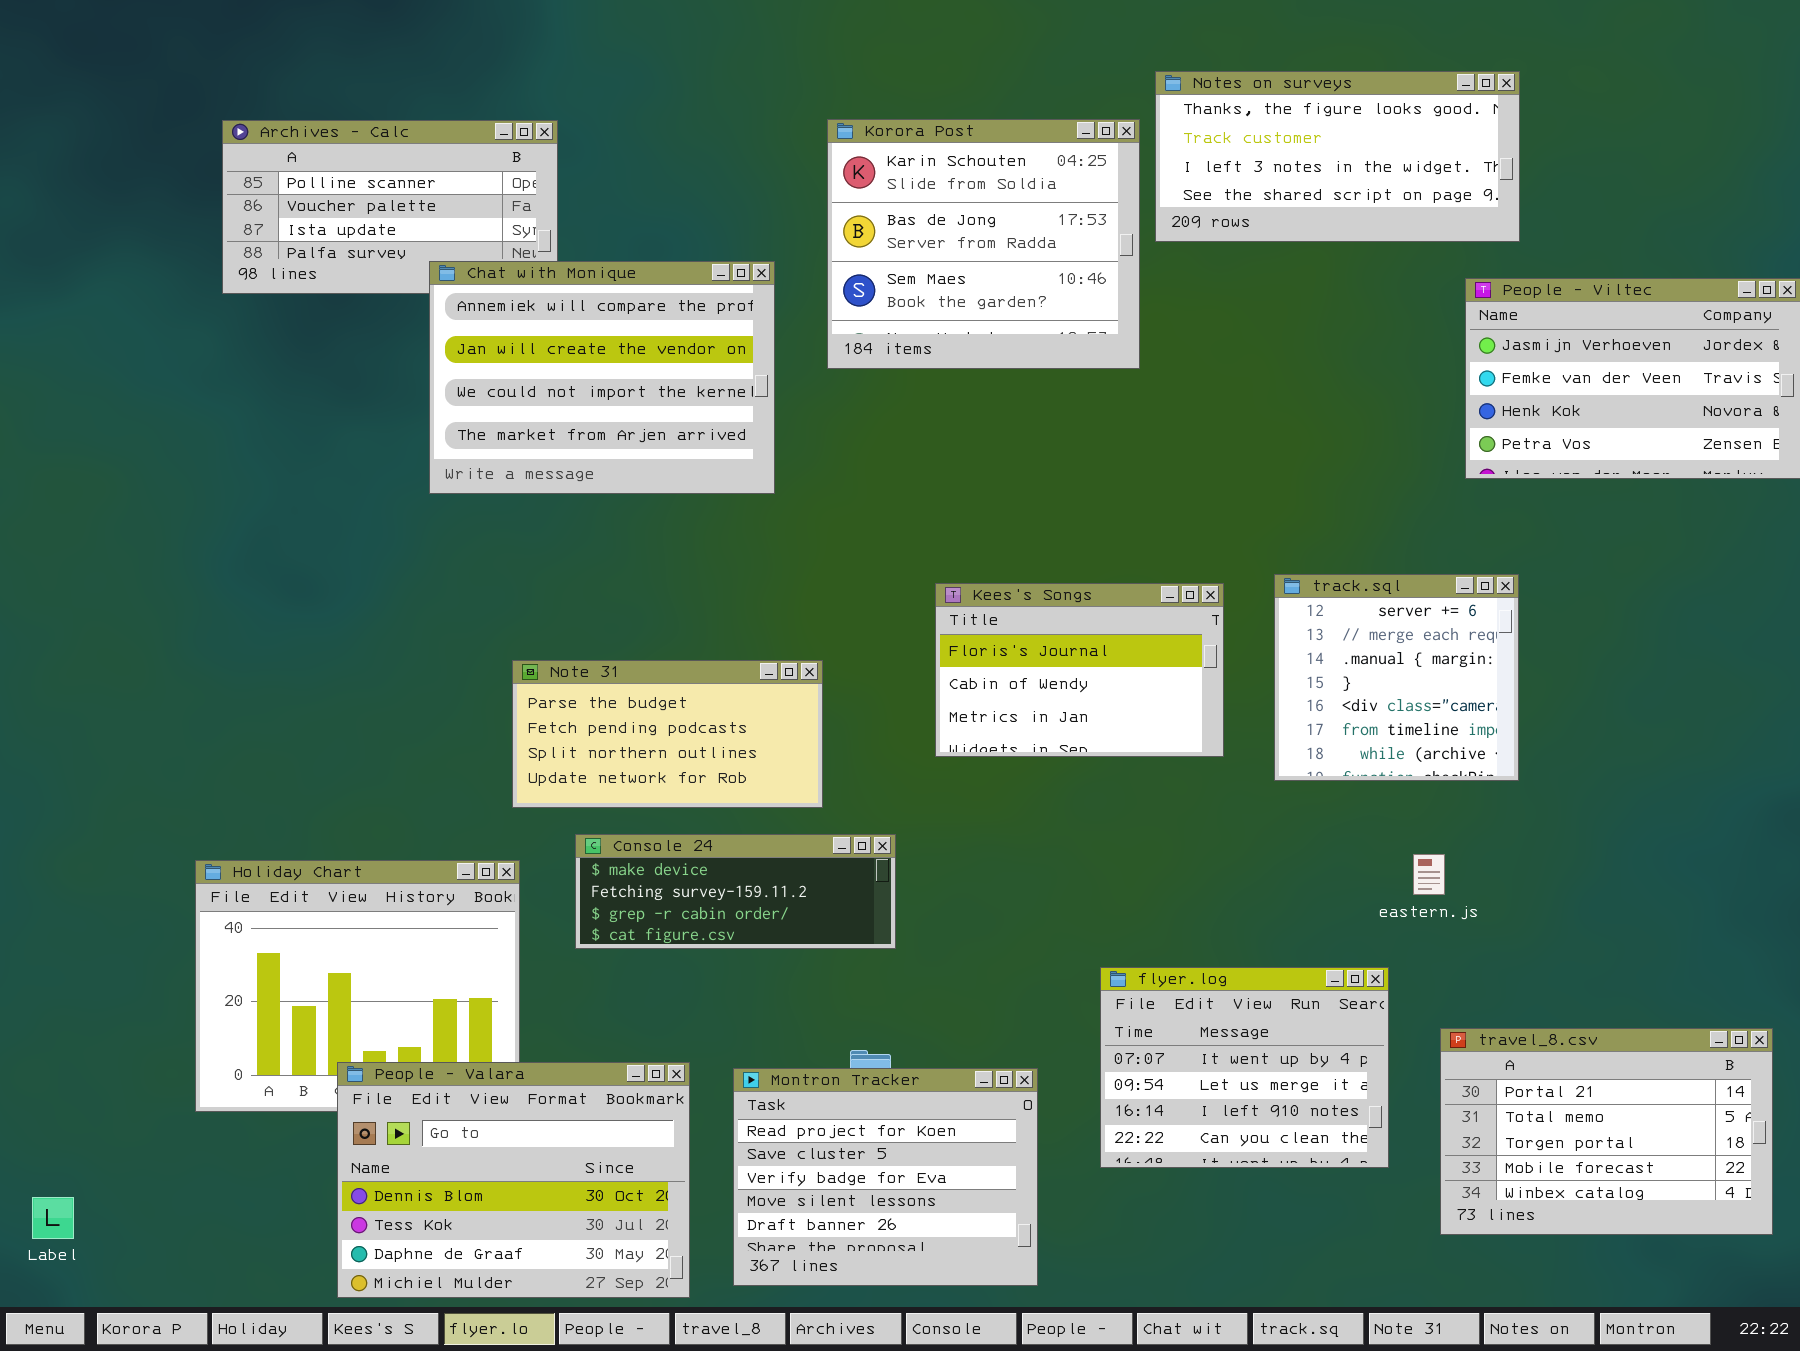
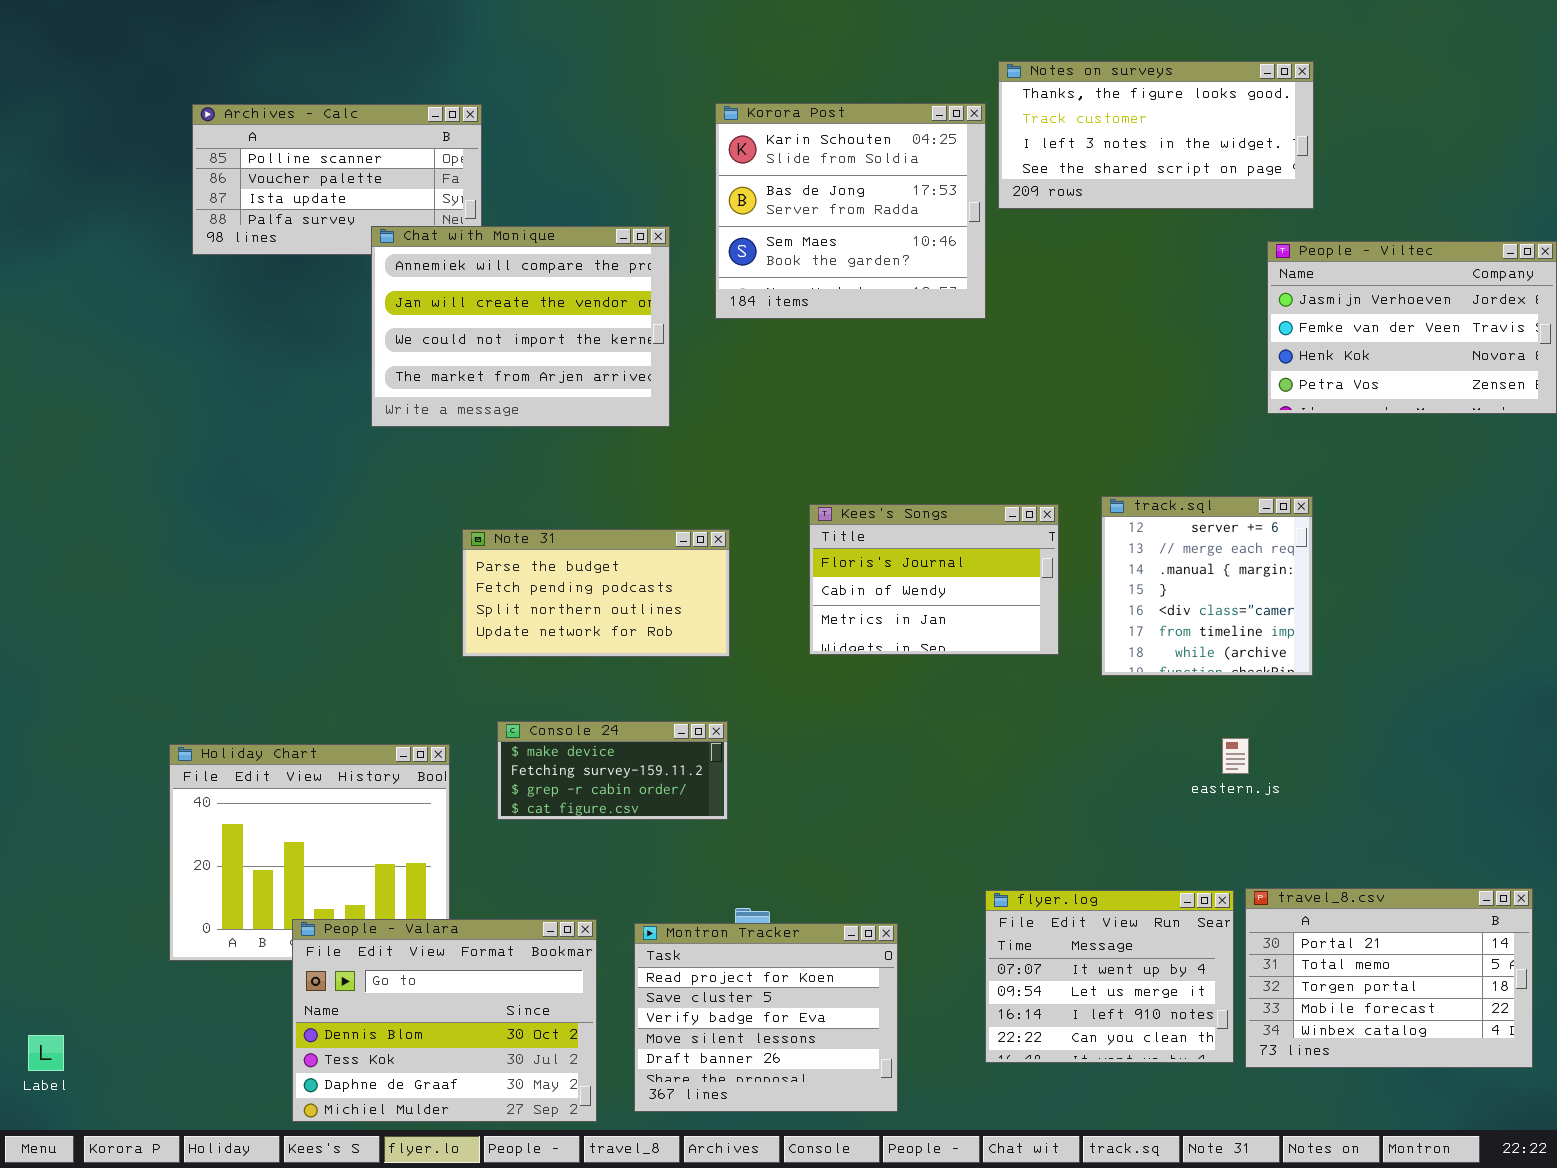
Note 31: [512,660,823,808] -> [462,529,730,657], moved
Console 24: [575,834,896,949] -> [497,721,728,820], resized
flyer.log: [1100,967,1389,1168] -> [985,890,1234,1063], moved

